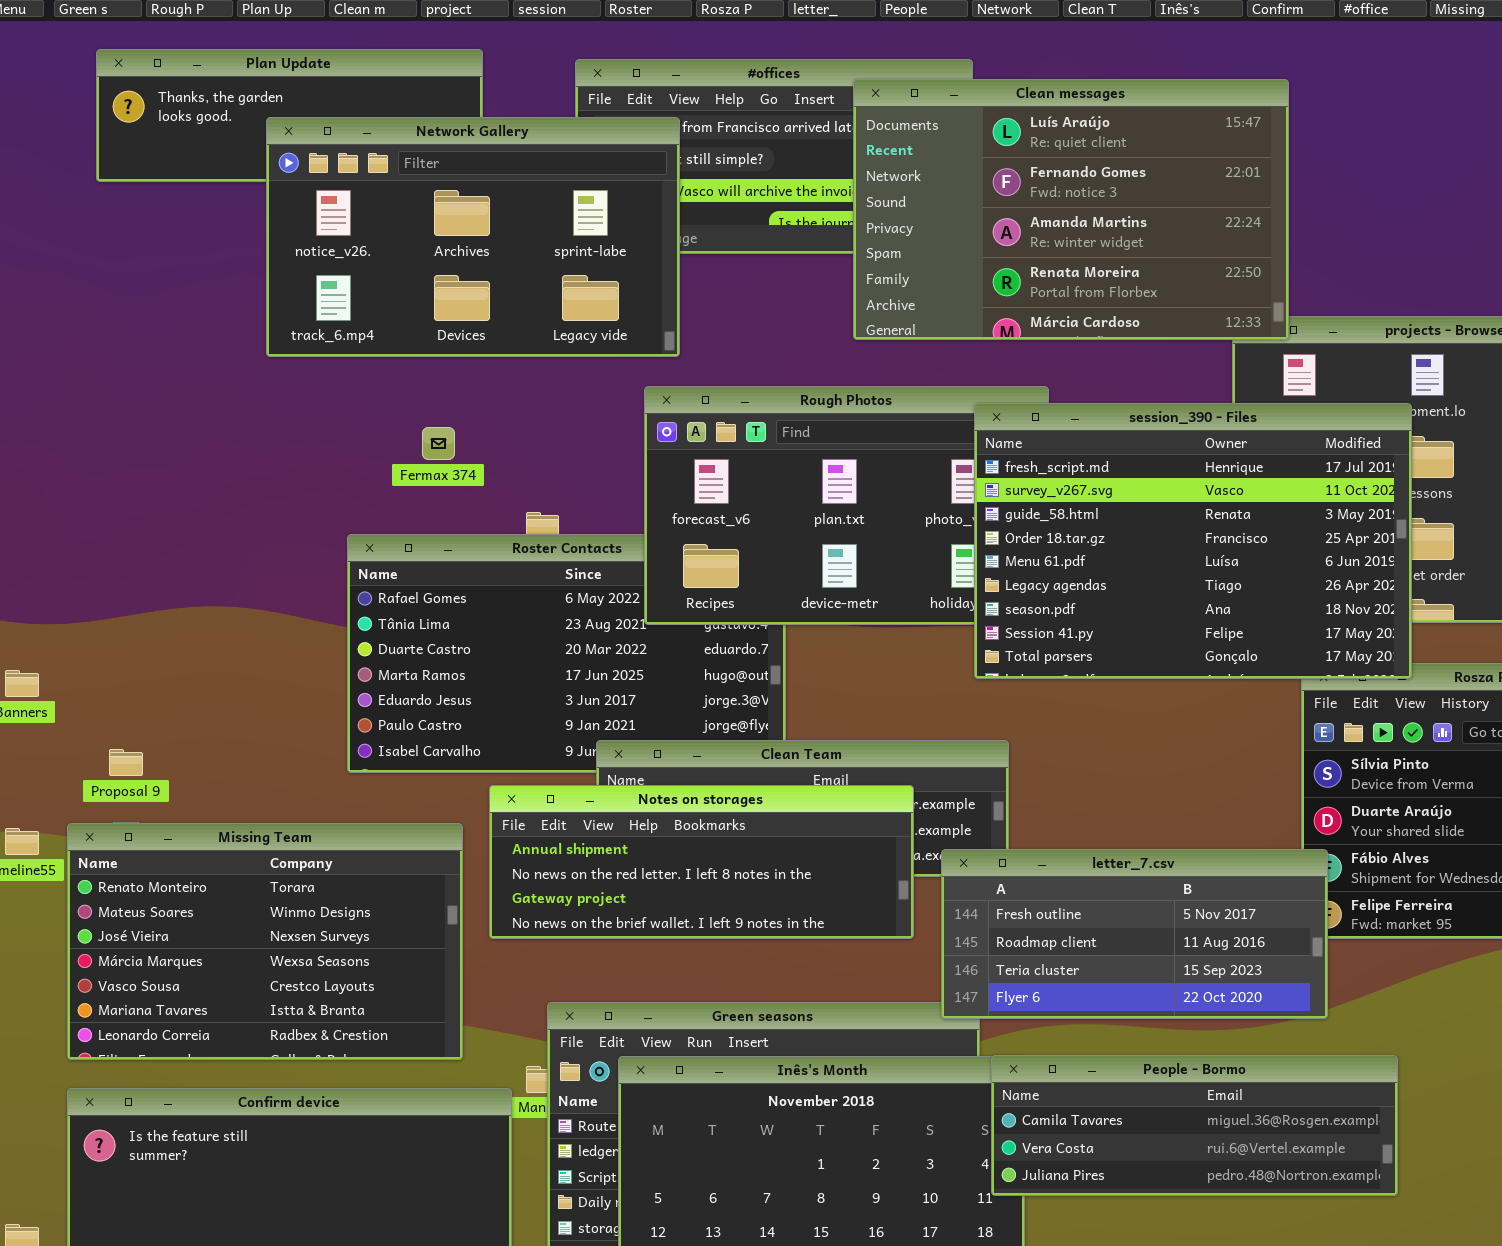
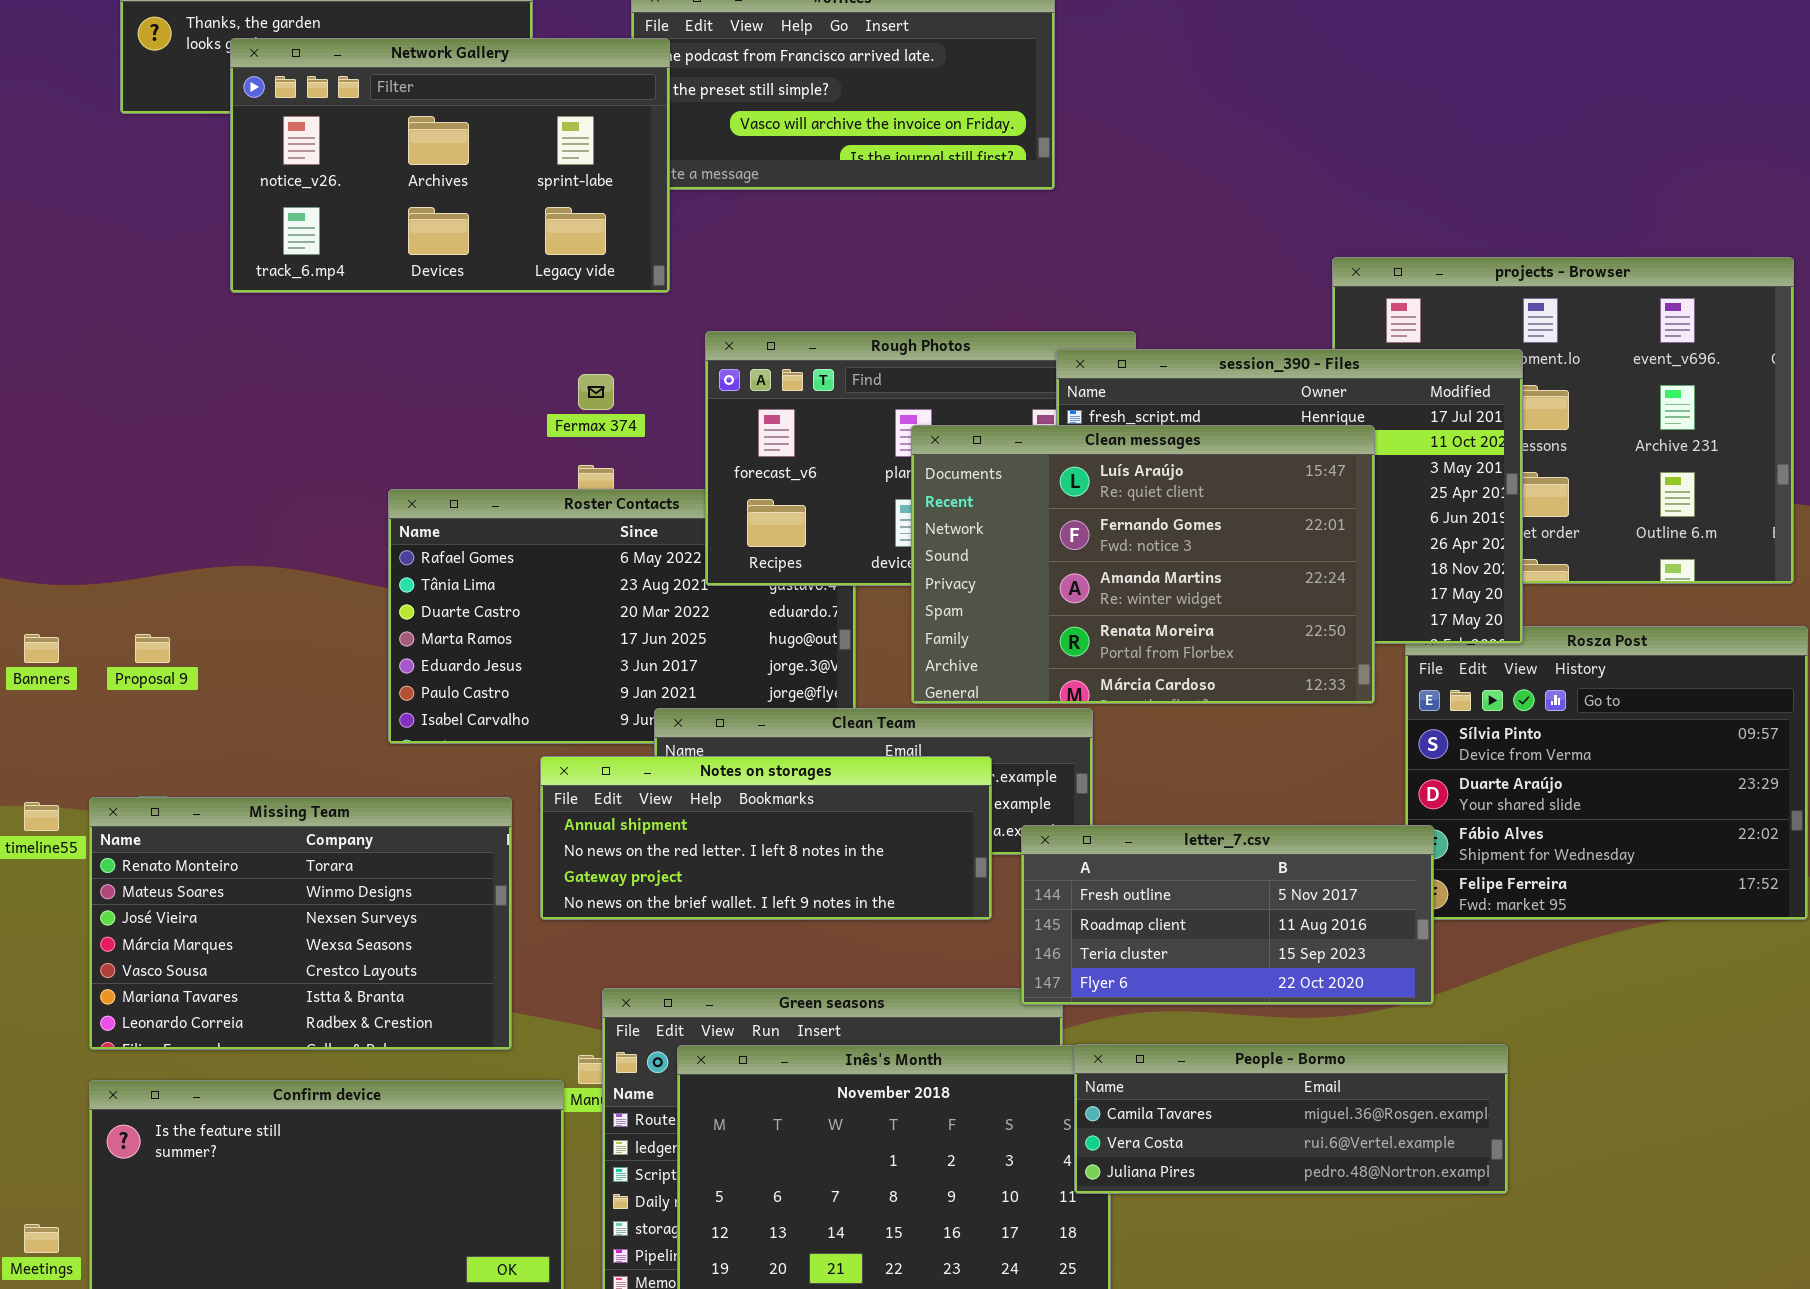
Clean messages: [853,79,1289,340] -> [911,425,1375,704], moved
Network Gallery: [266,117,680,357] -> [230,38,670,293], moved
Fermax 374: [422,427,455,460] -> [578,374,614,410], moved
Proposal 9: [109,749,143,776] -> [135,634,170,663], moved

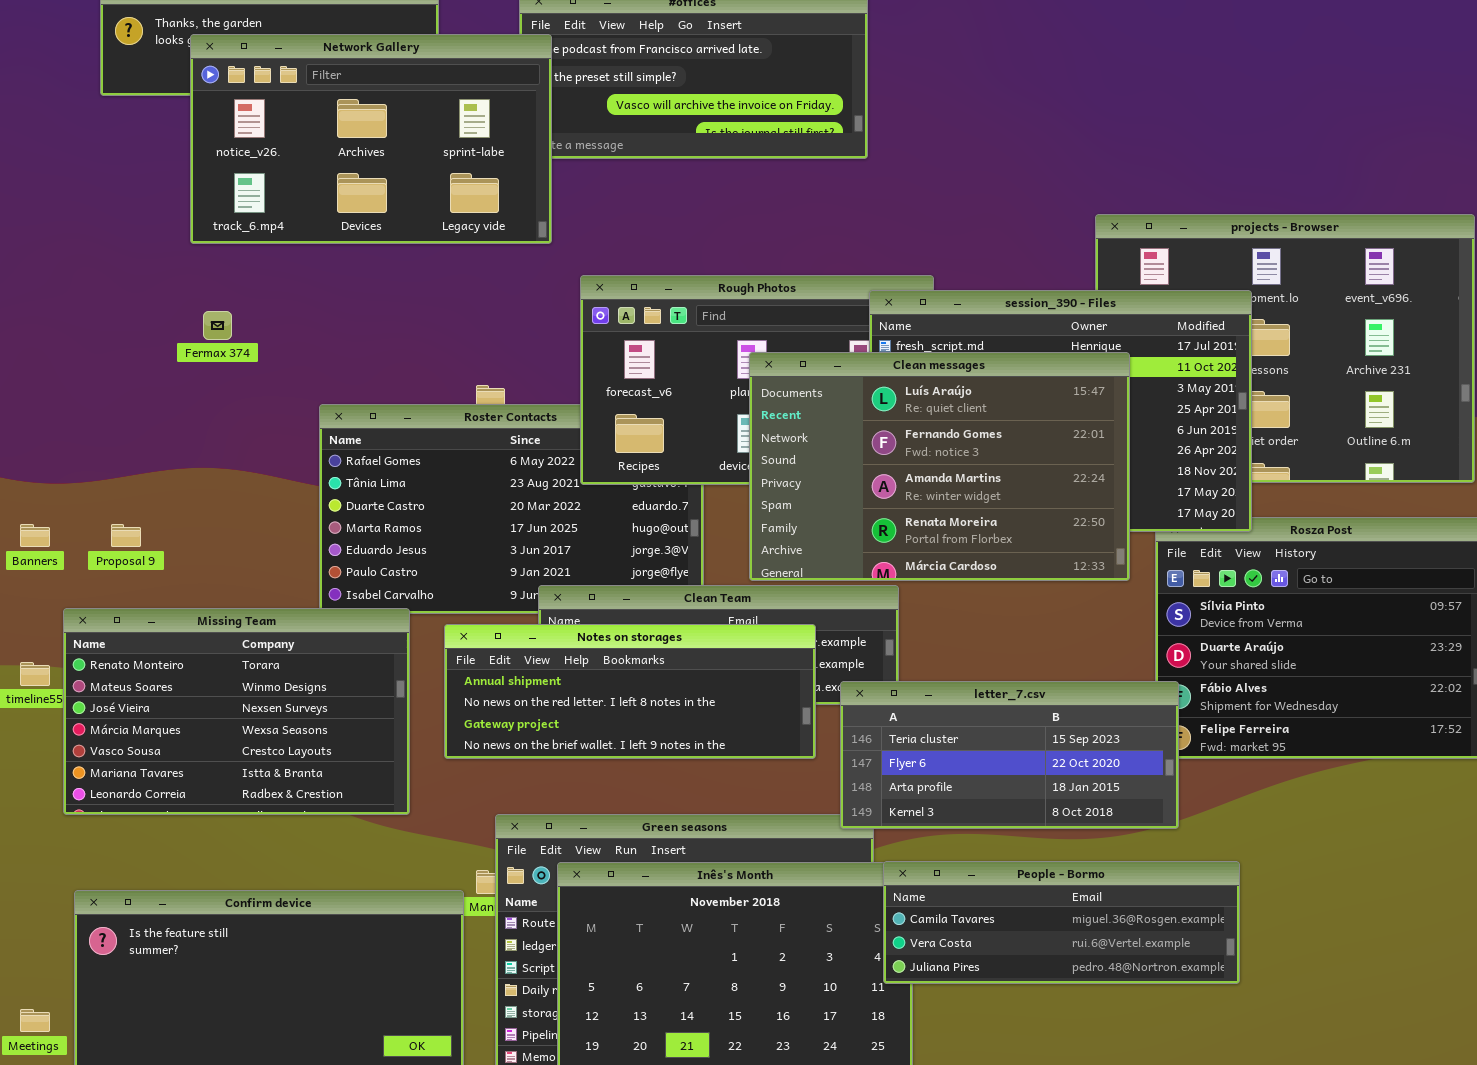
Fermax 374: [578,374,614,410] -> [203,311,232,340], moved
Missing Team: [89,797,512,1050] -> [63,608,410,815], moved
letter_7.csv: [1021,825,1434,1005] -> [840,681,1179,829], scrolled down 2 rows

